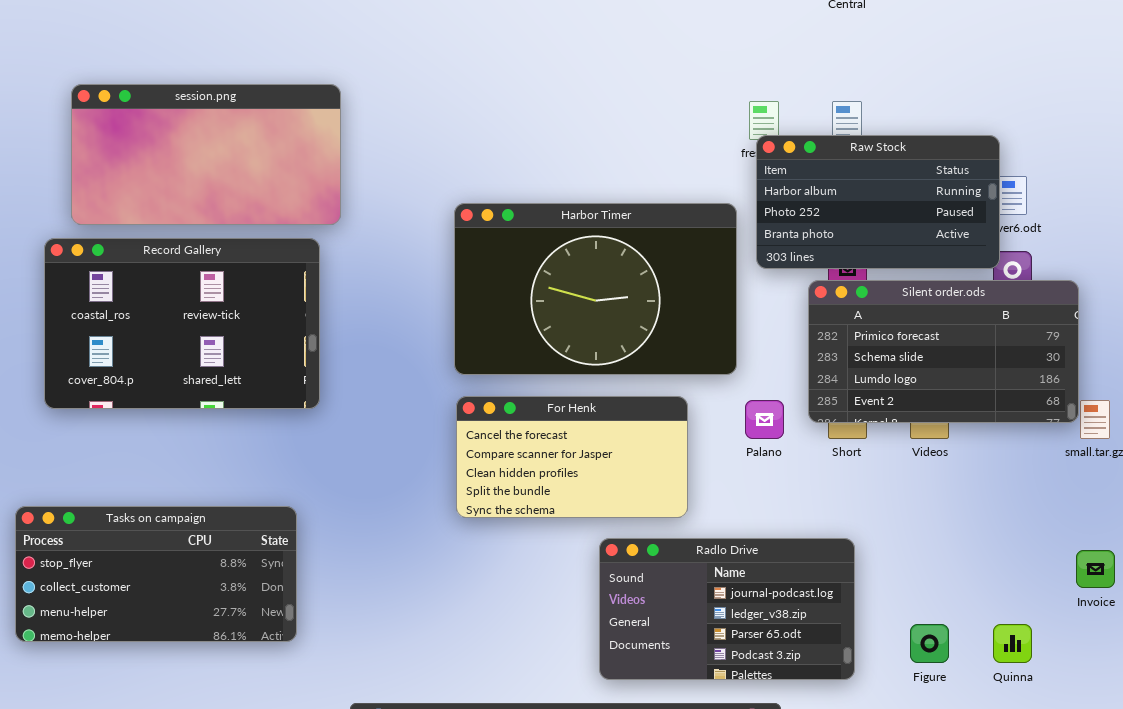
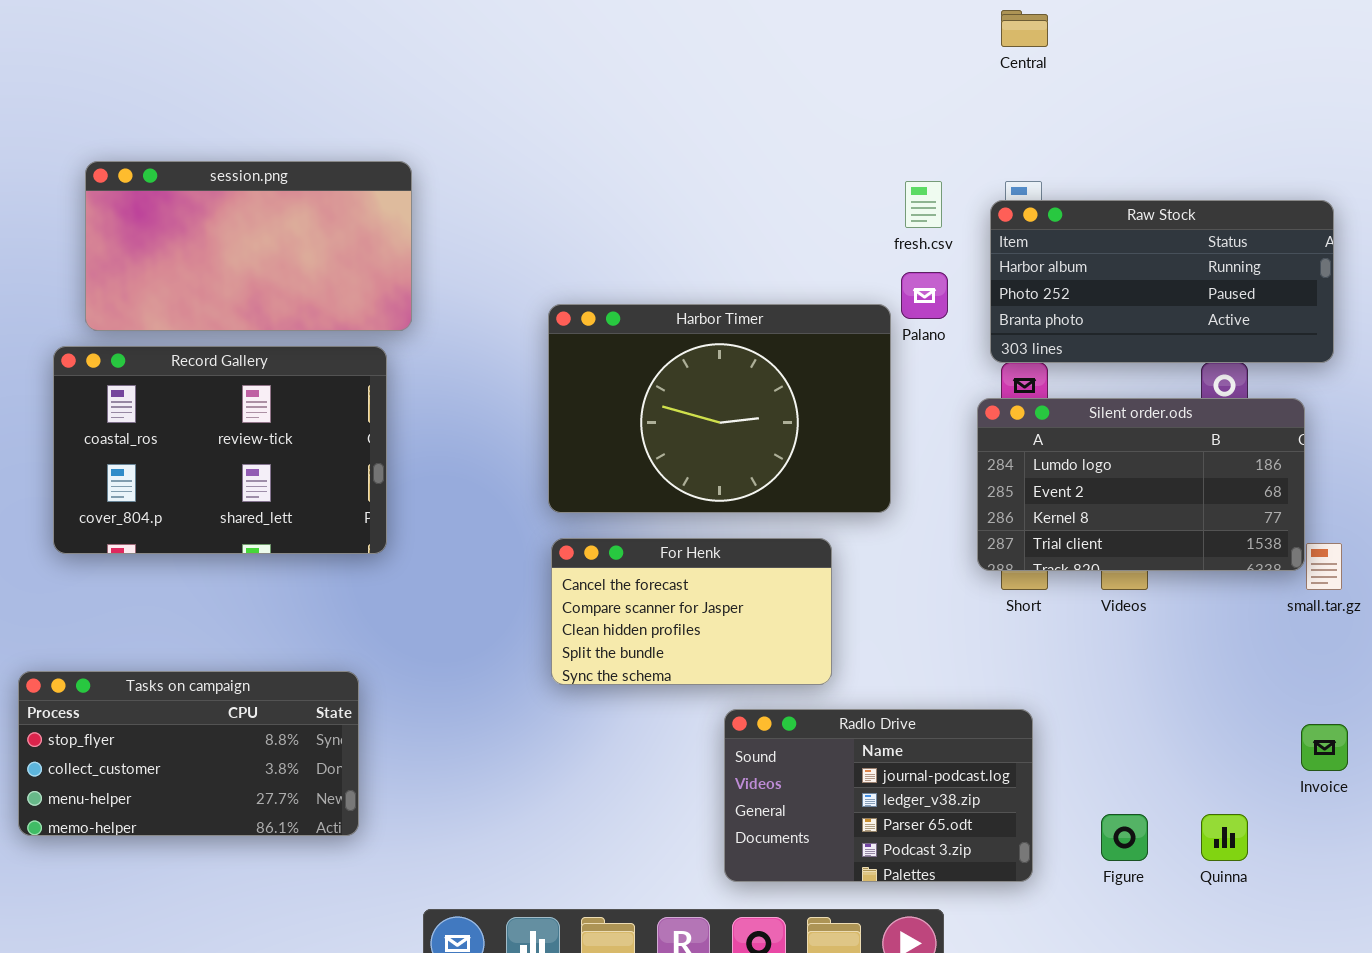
Raw Stock: [756,135,1000,269] -> [990,200,1334,363], moved, resized
Silent order.ods: [808,280,1079,423] -> [977,398,1305,571], scrolled down 2 rows
Palano: [745,400,784,439] -> [901,272,948,319], moved

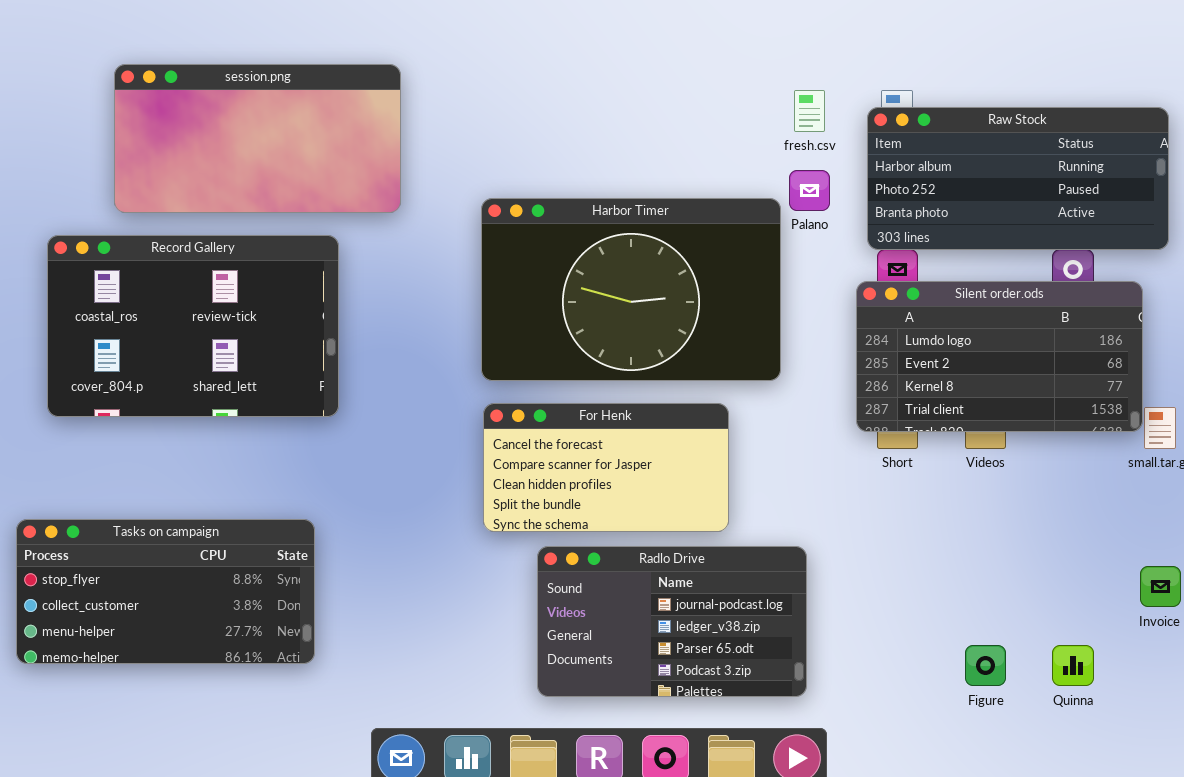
session.png: [85,161,412,331] -> [114,64,401,213], moved
Radlo Drive: [724,709,1033,882] -> [537,546,807,697], moved

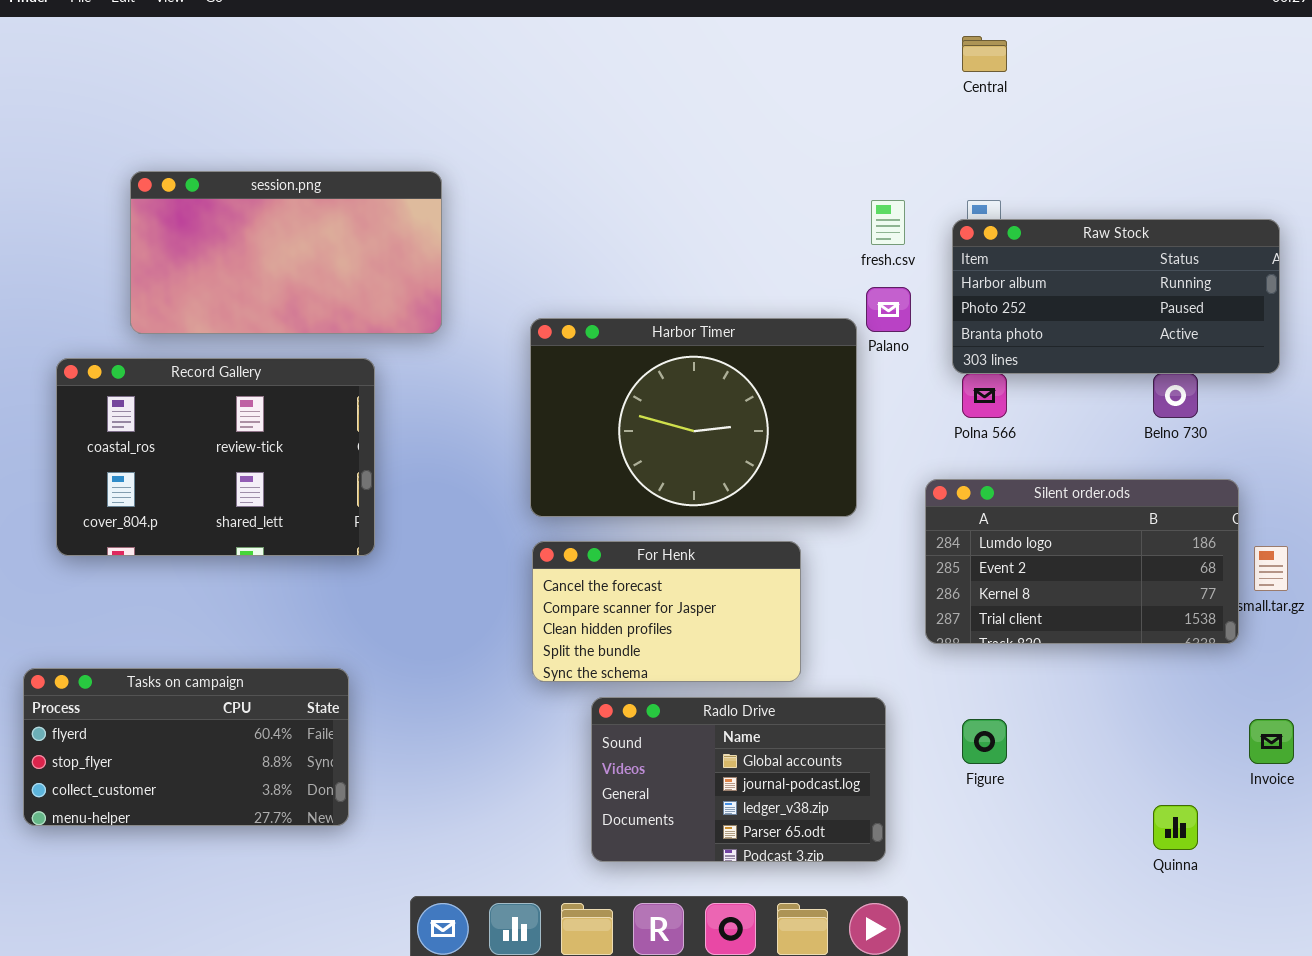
Silent order.ods: [856,281,1143,432] -> [925,479,1239,644], moved
Tasks on campaign: [16,519,315,664] -> [23,668,349,826], scrolled up 1 row
Radlo Drive: [537,546,807,697] -> [591,697,886,862], scrolled up 1 row
Figure: [965,645,1006,686] -> [962,719,1007,764], moved

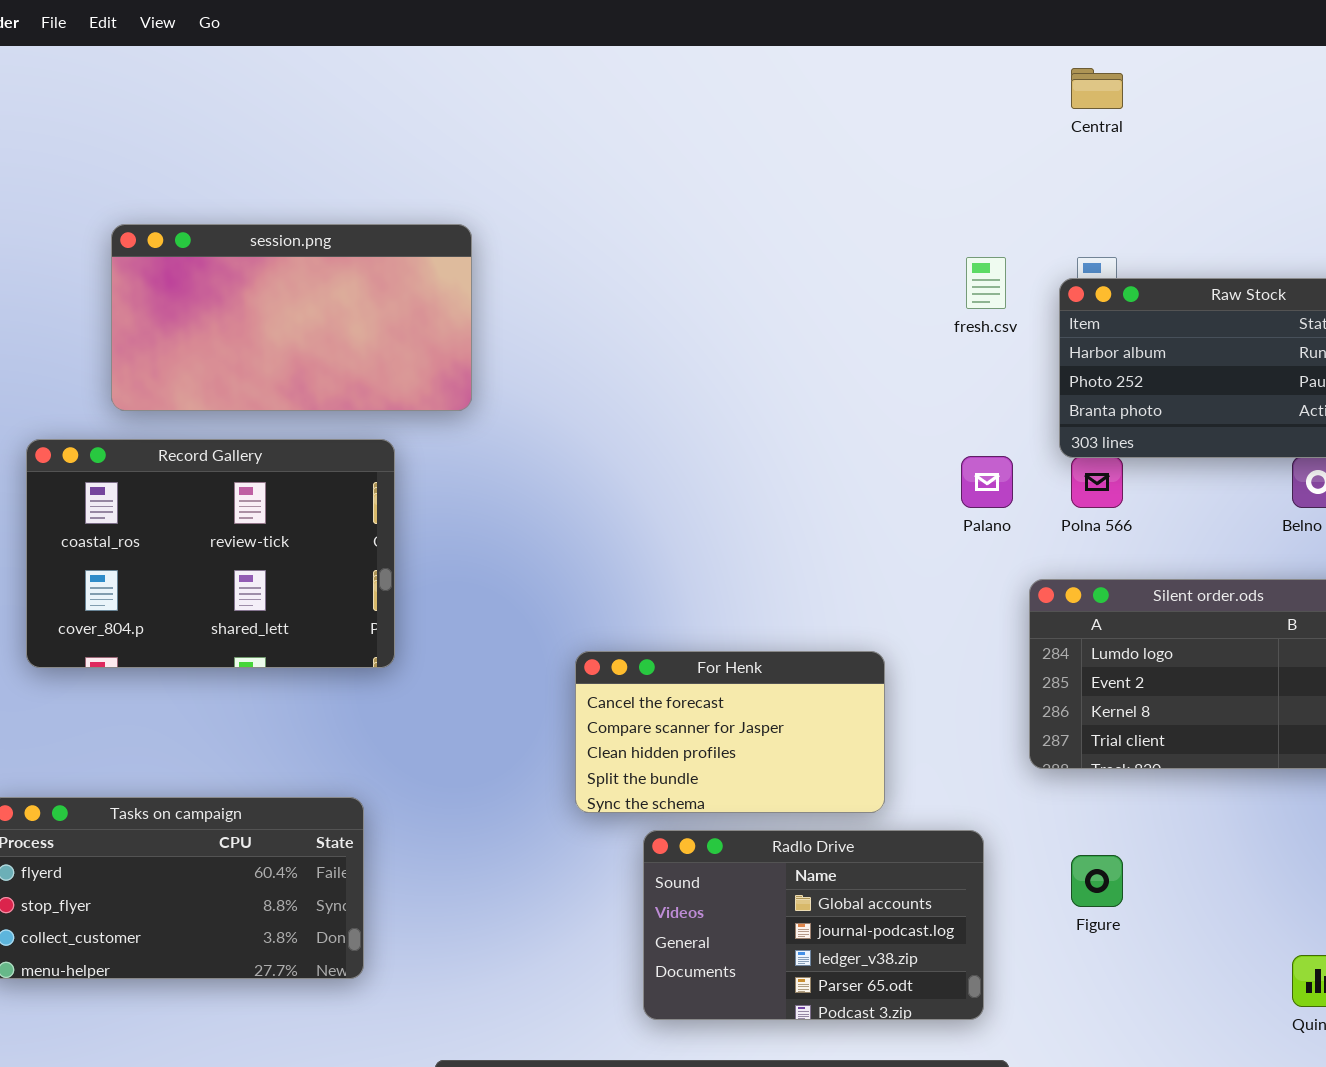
Palano: [866,287,911,332] -> [961,456,1013,508], moved
Harbor Timer: [530,318,857,517] -> none, closed

